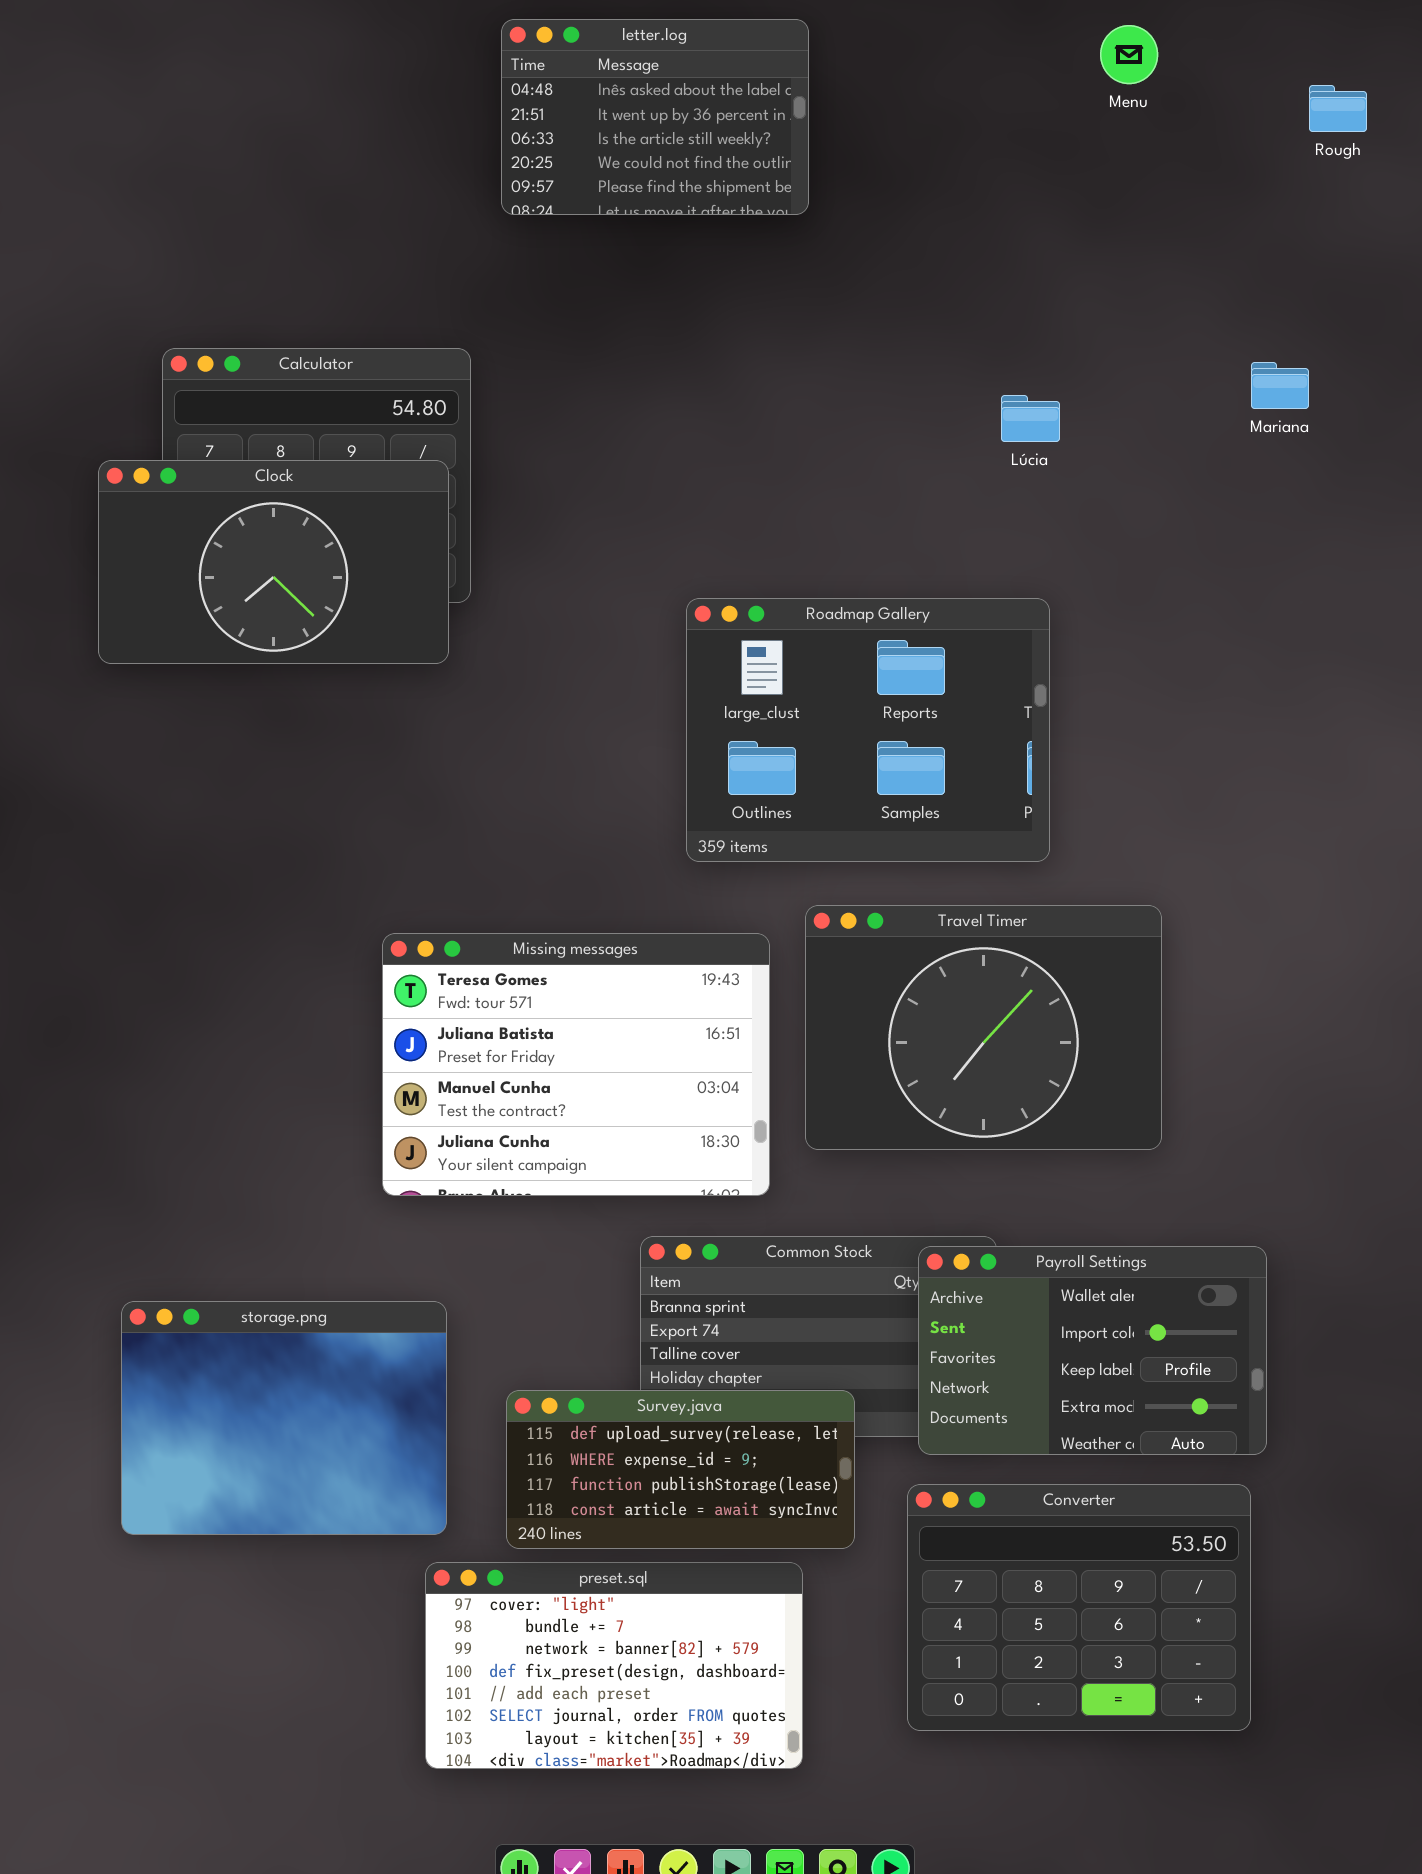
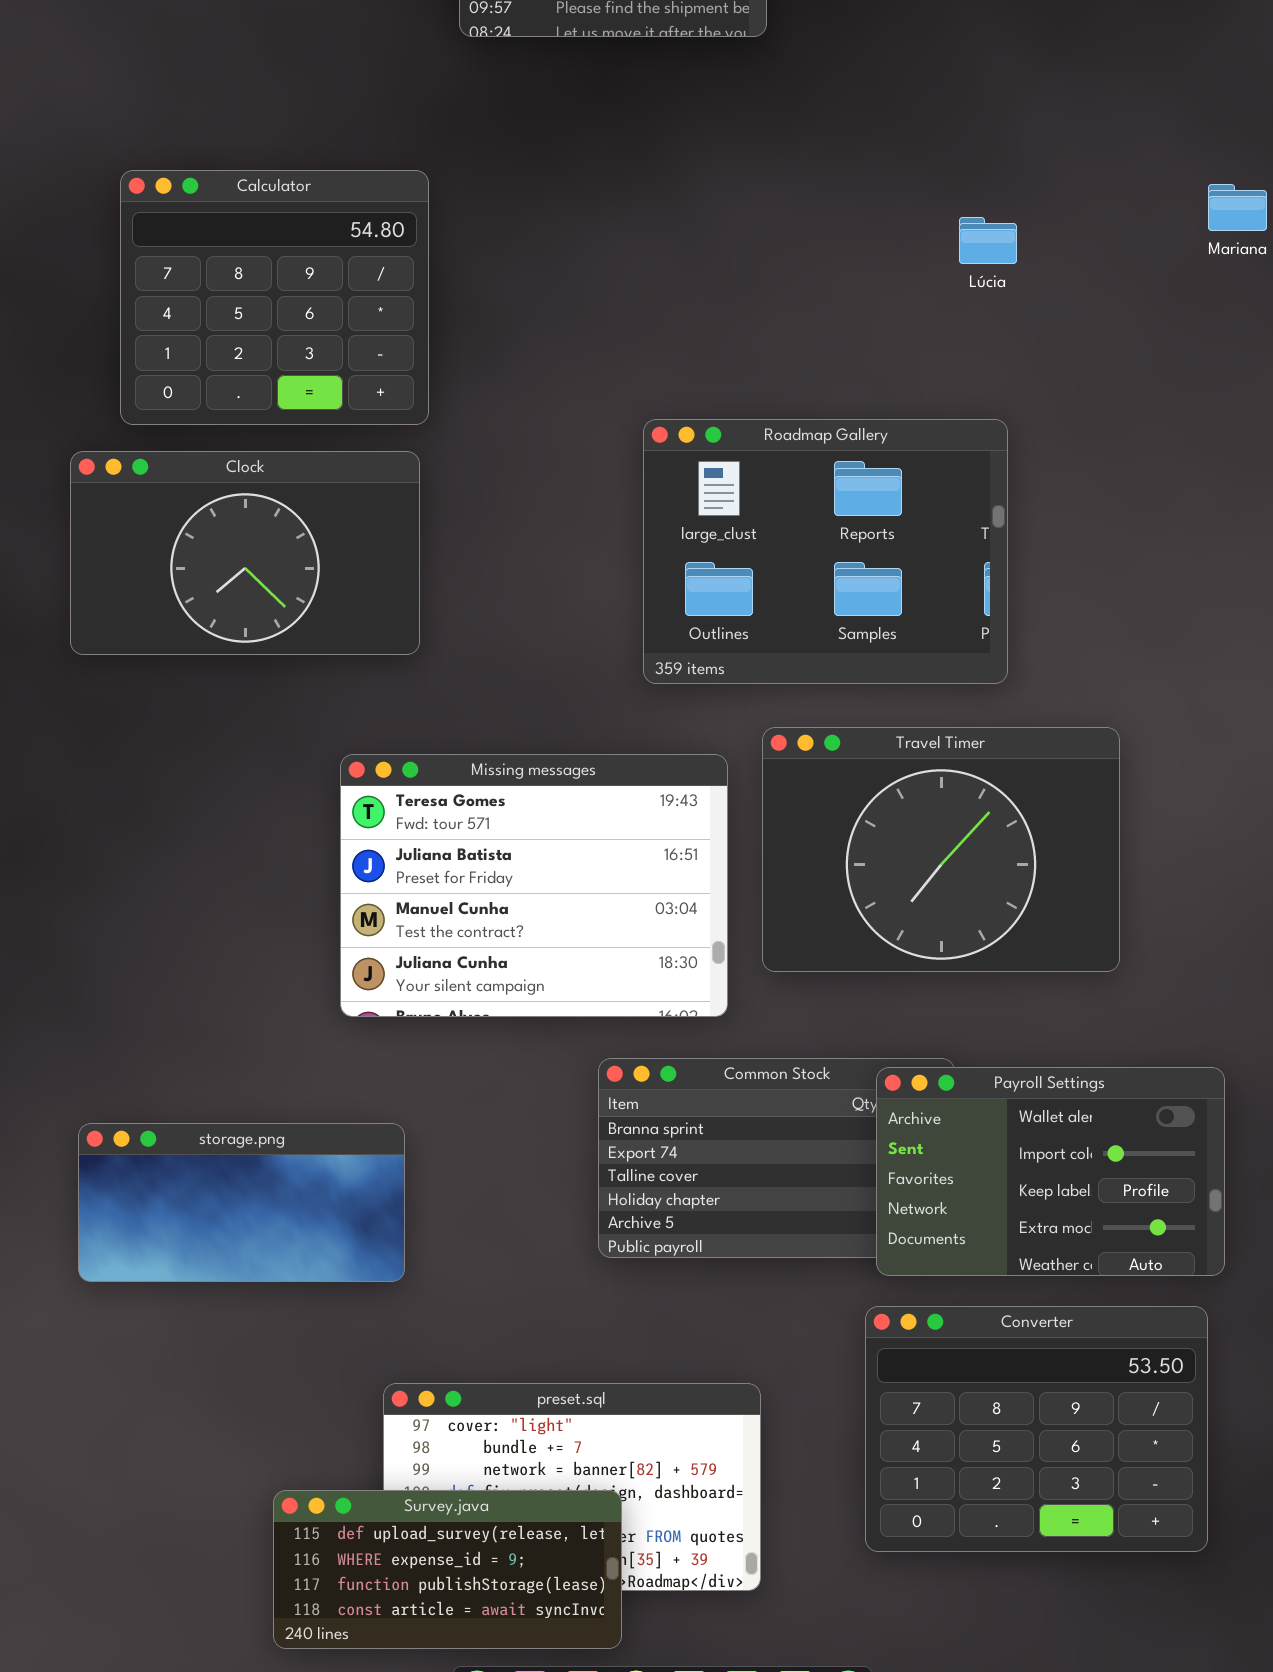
Clock: [98,460,449,664] -> [70,451,420,655], moved
storage.png: [121,1301,447,1535] -> [78,1123,405,1282], resized
Survey.java: [506,1390,855,1549] -> [273,1490,622,1649], moved

